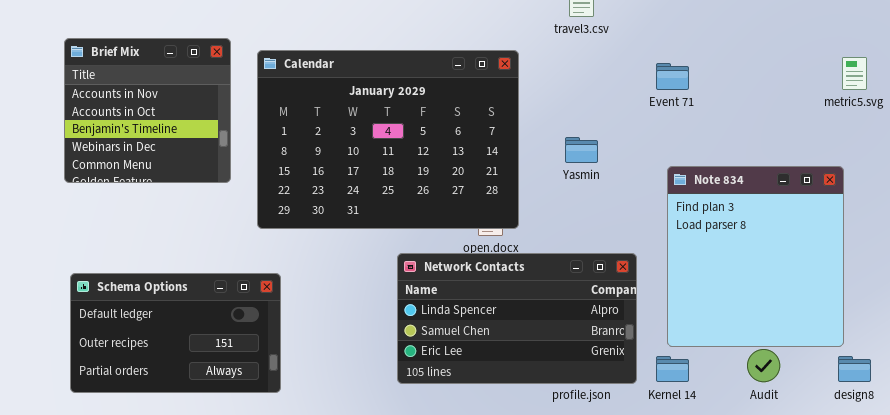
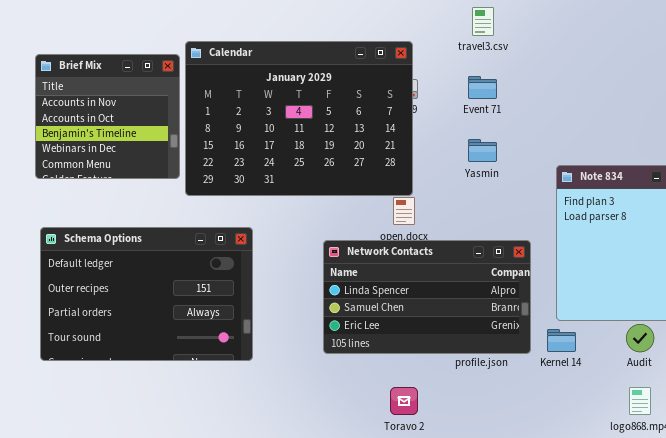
Calendar: [257,50,519,229] -> [185,41,413,196], moved
Event 71: [656,63,689,90] -> [468,76,497,99], moved
Schema Options: [70,273,281,393] -> [40,227,253,361], resized

